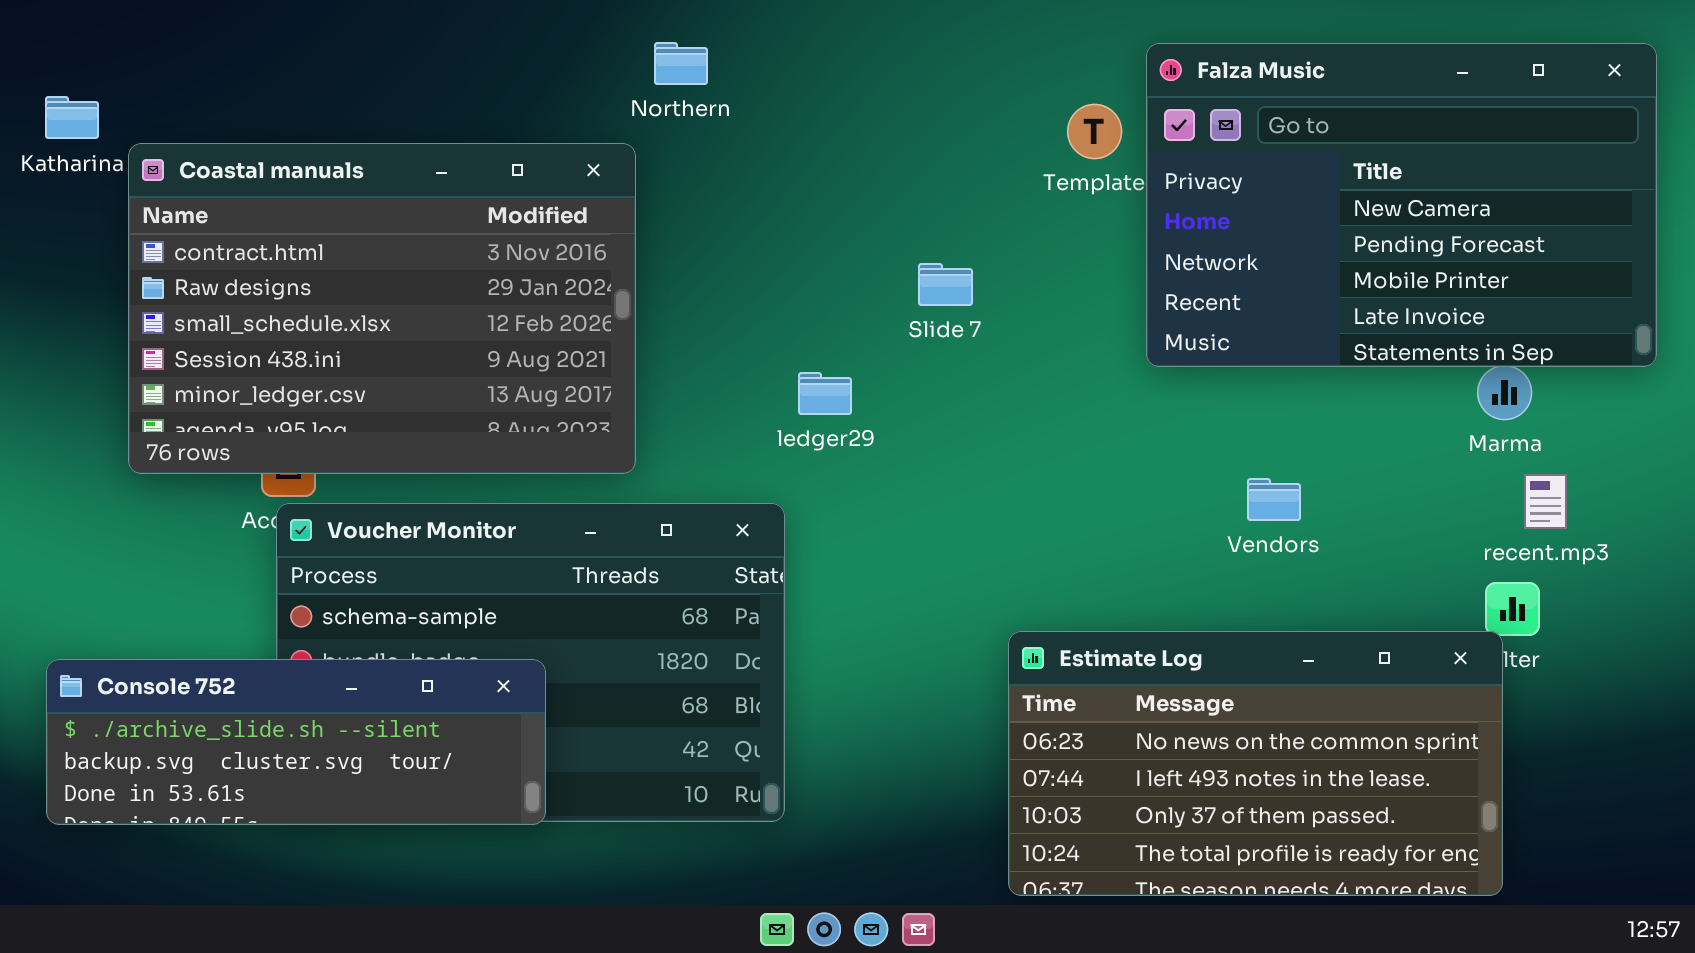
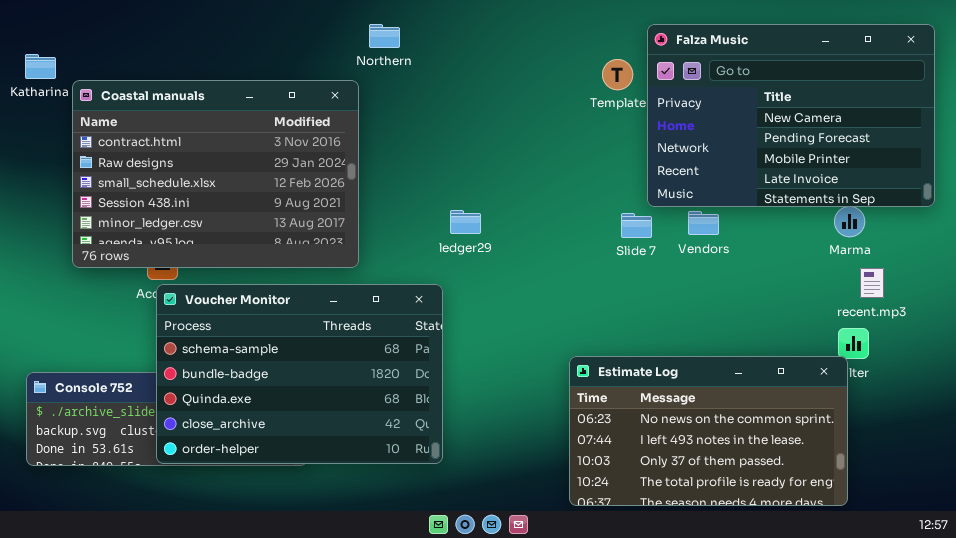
Slide 7: [918,263,973,306] -> [621,213,652,238], moved
Vendors: [1247,478,1301,521] -> [688,211,719,235], moved
Voucher Monitor: [276,503,785,822] -> [156,284,443,464], raised

